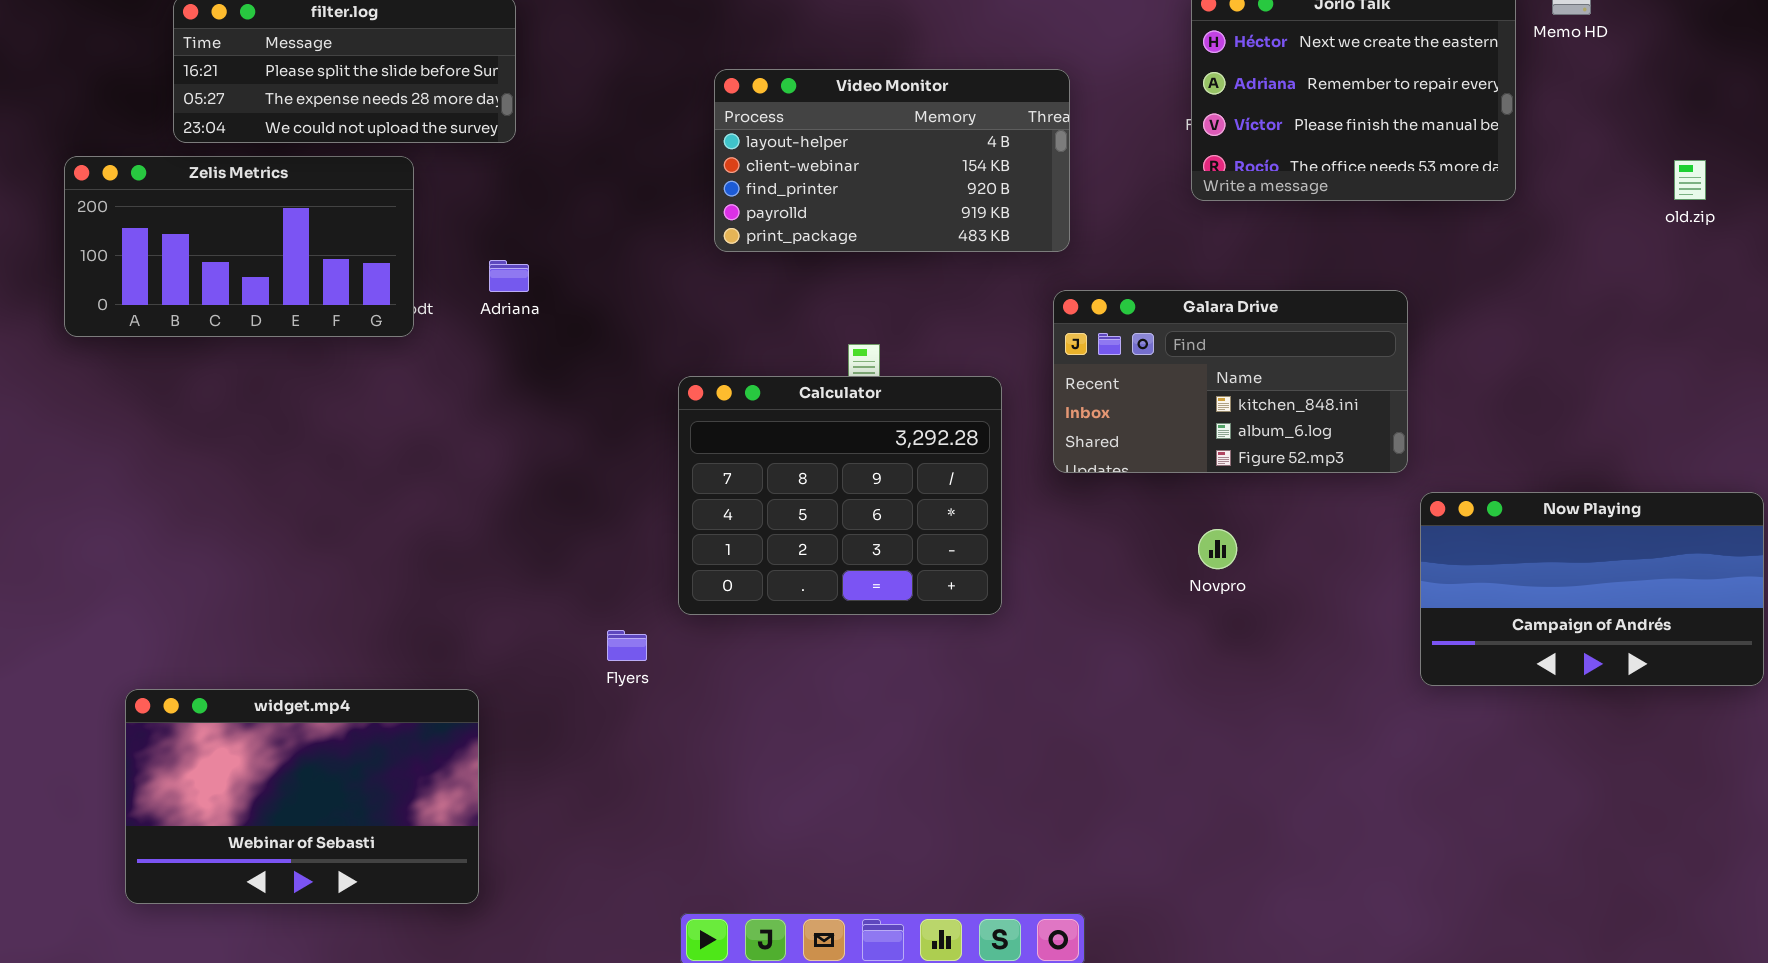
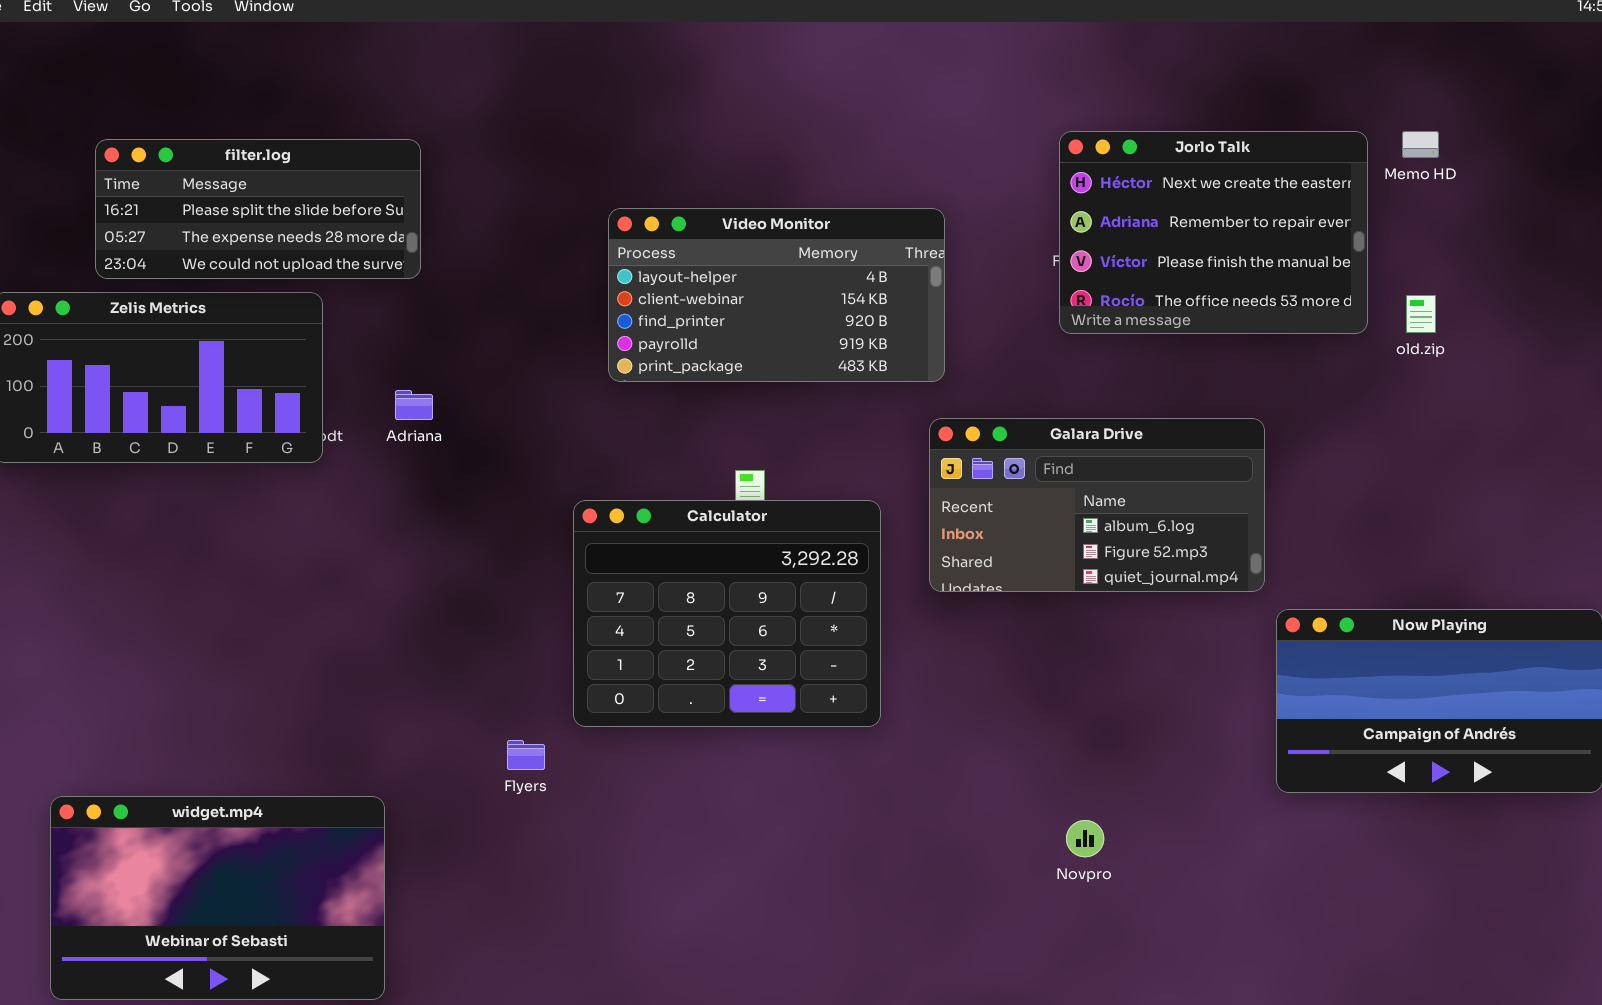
old.zip: [1674,160,1706,200] -> [1406,295,1436,333], moved
Galara Drive: [1053,290,1408,473] -> [929,418,1265,592], scrolled down 1 row
Novpro: [1198,529,1237,569] -> [1066,820,1104,857], moved

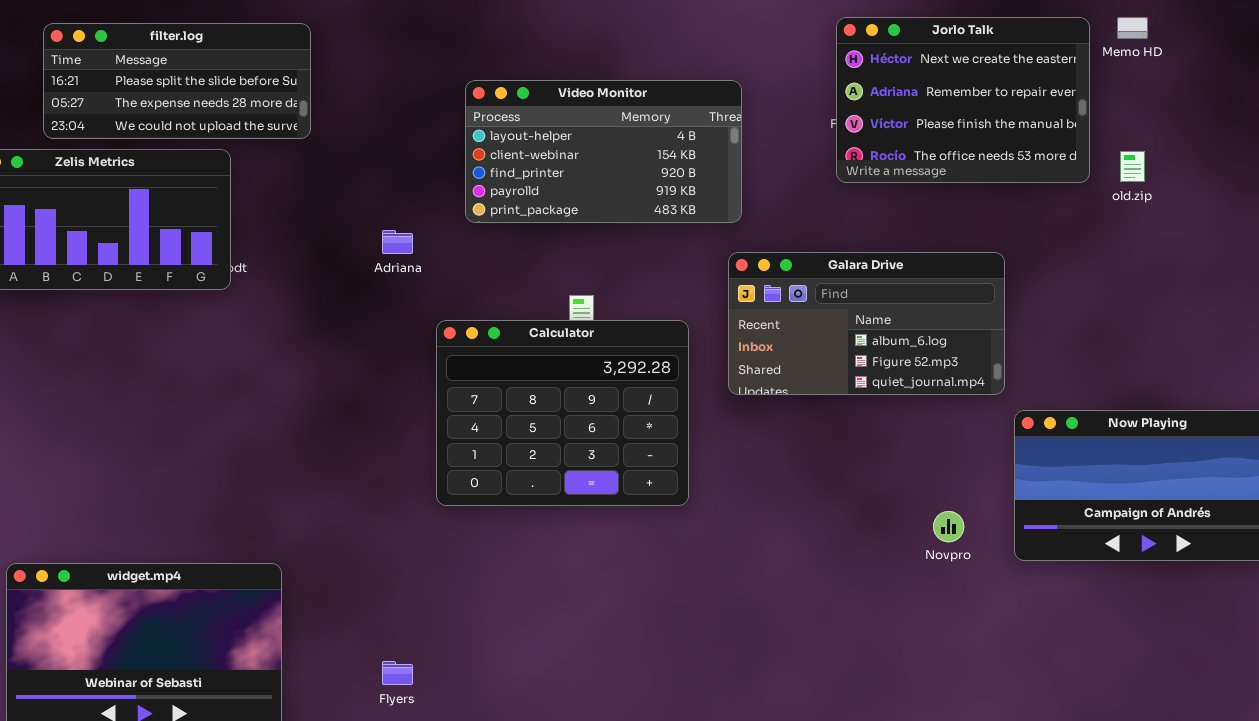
Adriana: [395,390,433,420] -> [382,230,413,254], moved
Flyers: [507,740,545,770] -> [382,661,413,685], moved
Novpro: [1066,820,1104,857] -> [933,511,964,542], moved

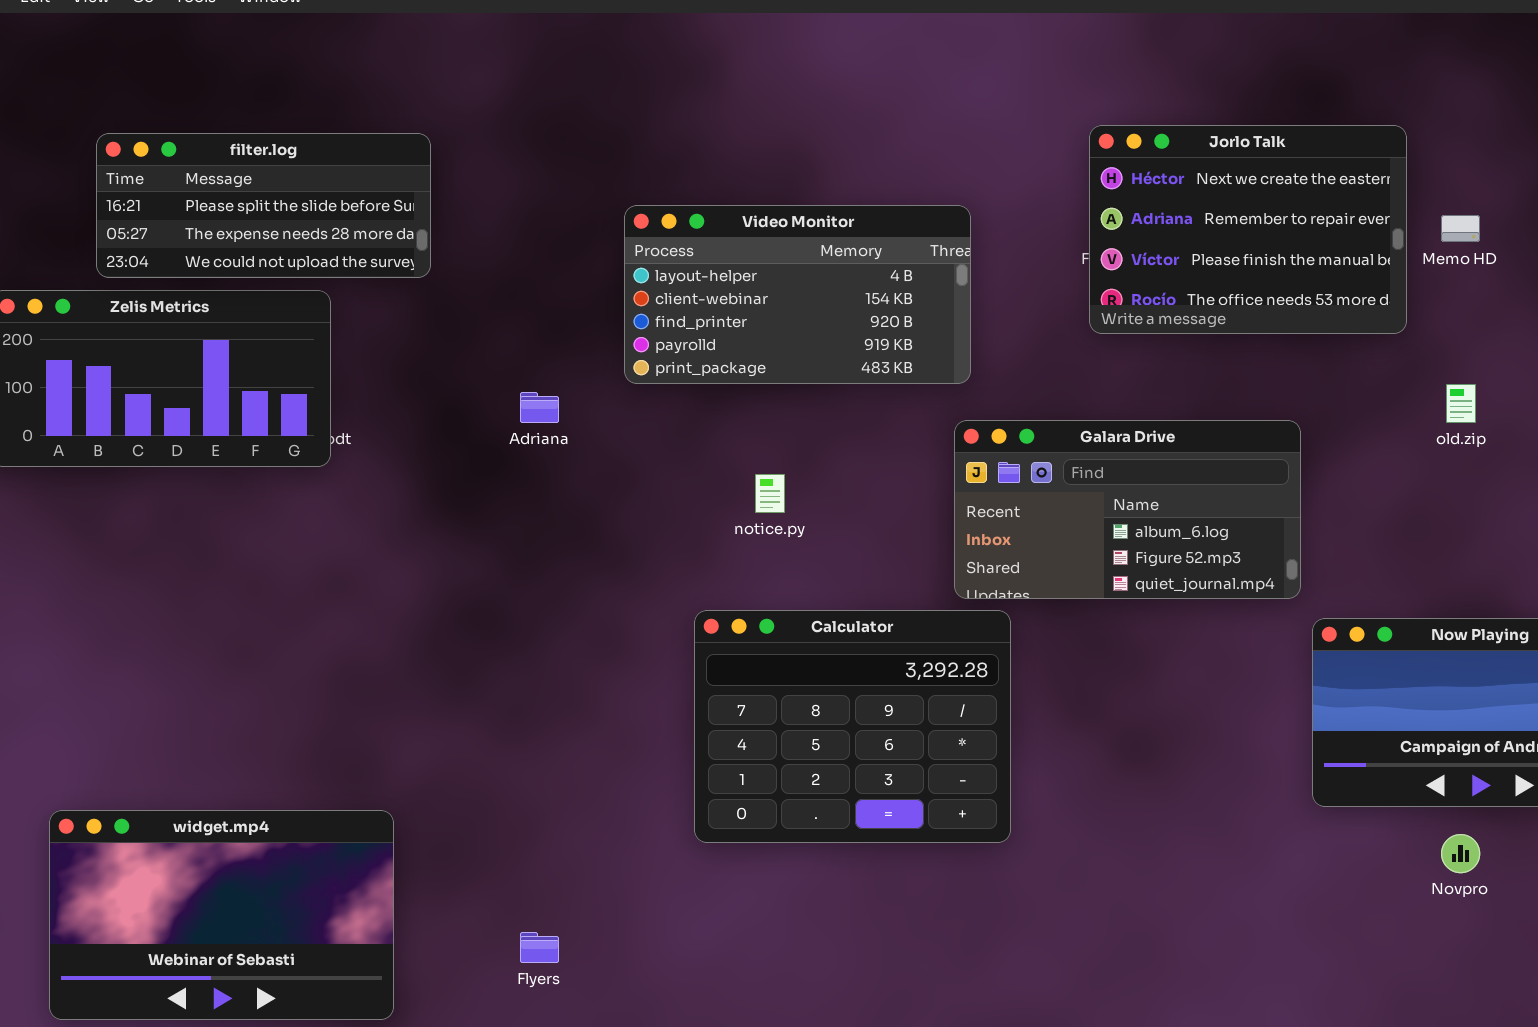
Memo HD: [1117,17,1148,39] -> [1441,215,1480,242], moved
old.zip: [1120,151,1145,182] -> [1446,384,1476,423], moved
Calculator: [436,320,689,506] -> [694,610,1011,843], moved
Novpro: [933,511,964,542] -> [1441,834,1480,873], moved

